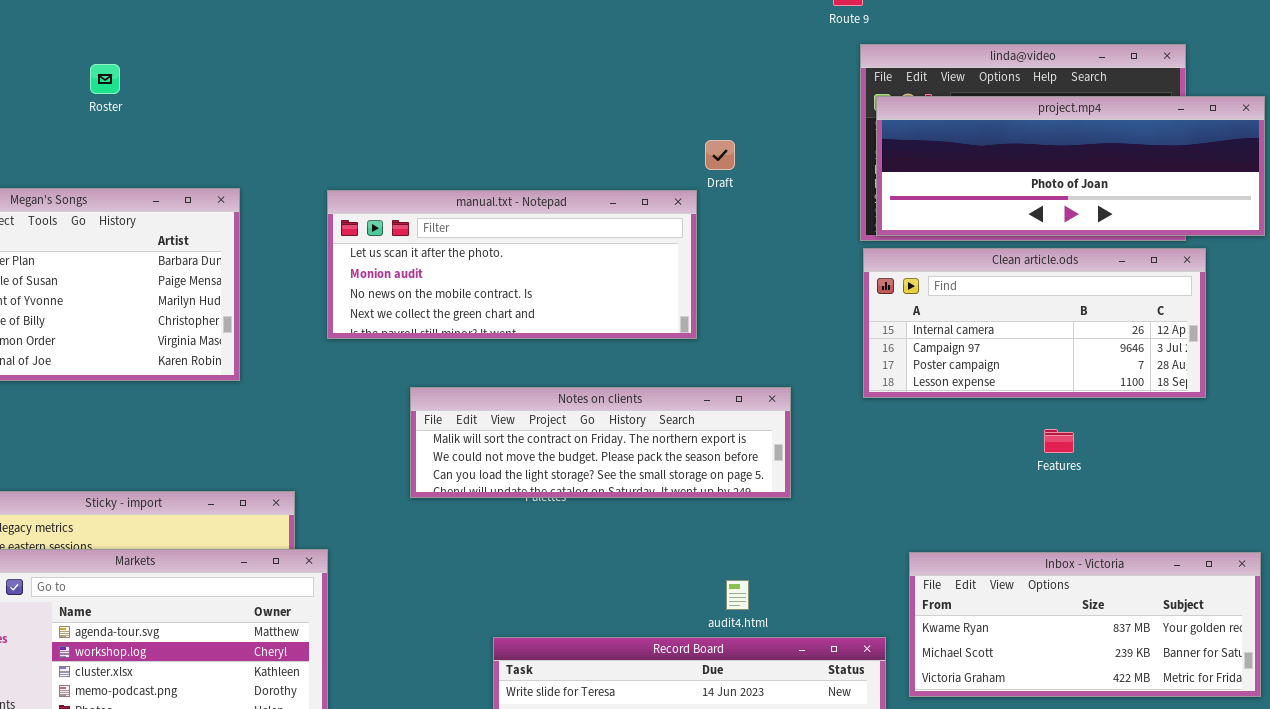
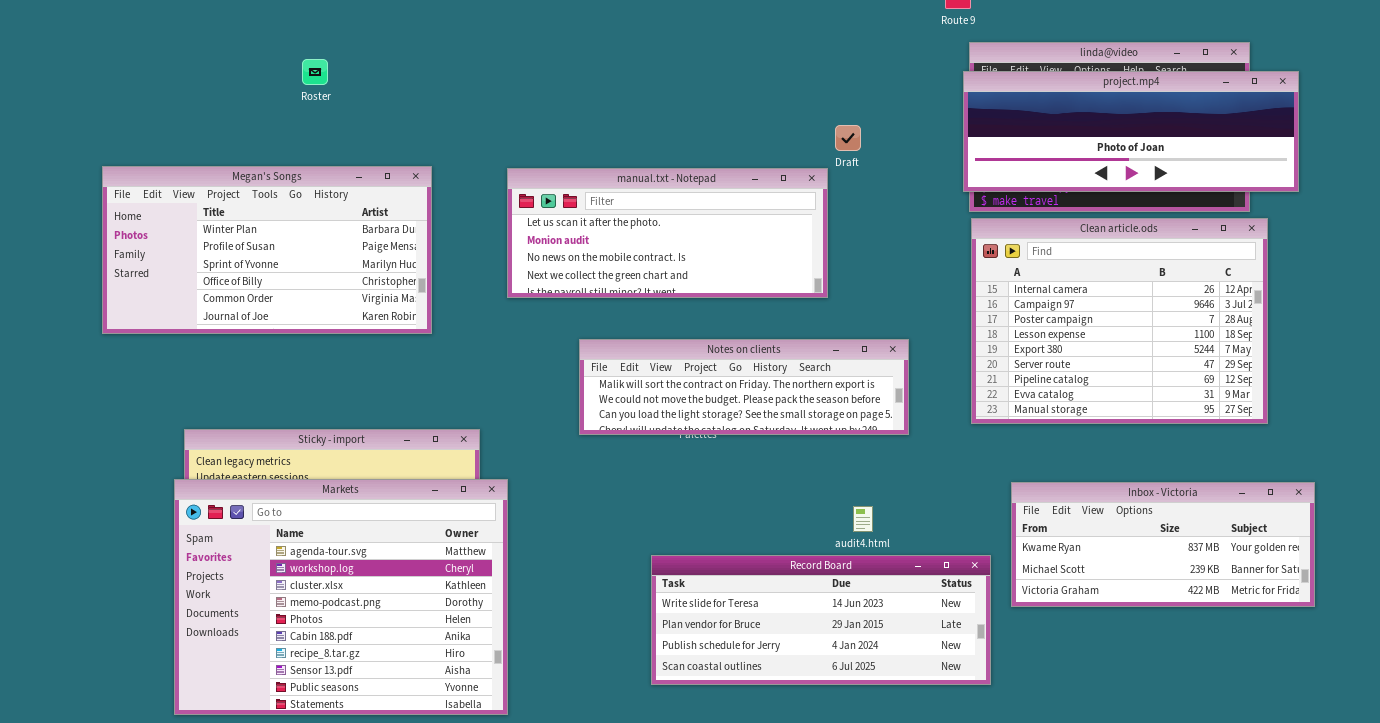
project.mp4: [876,96,1265,236] -> [963,71,1299,192], moved
Clean article.ods: [863,248,1206,398] -> [971,218,1268,424], resized

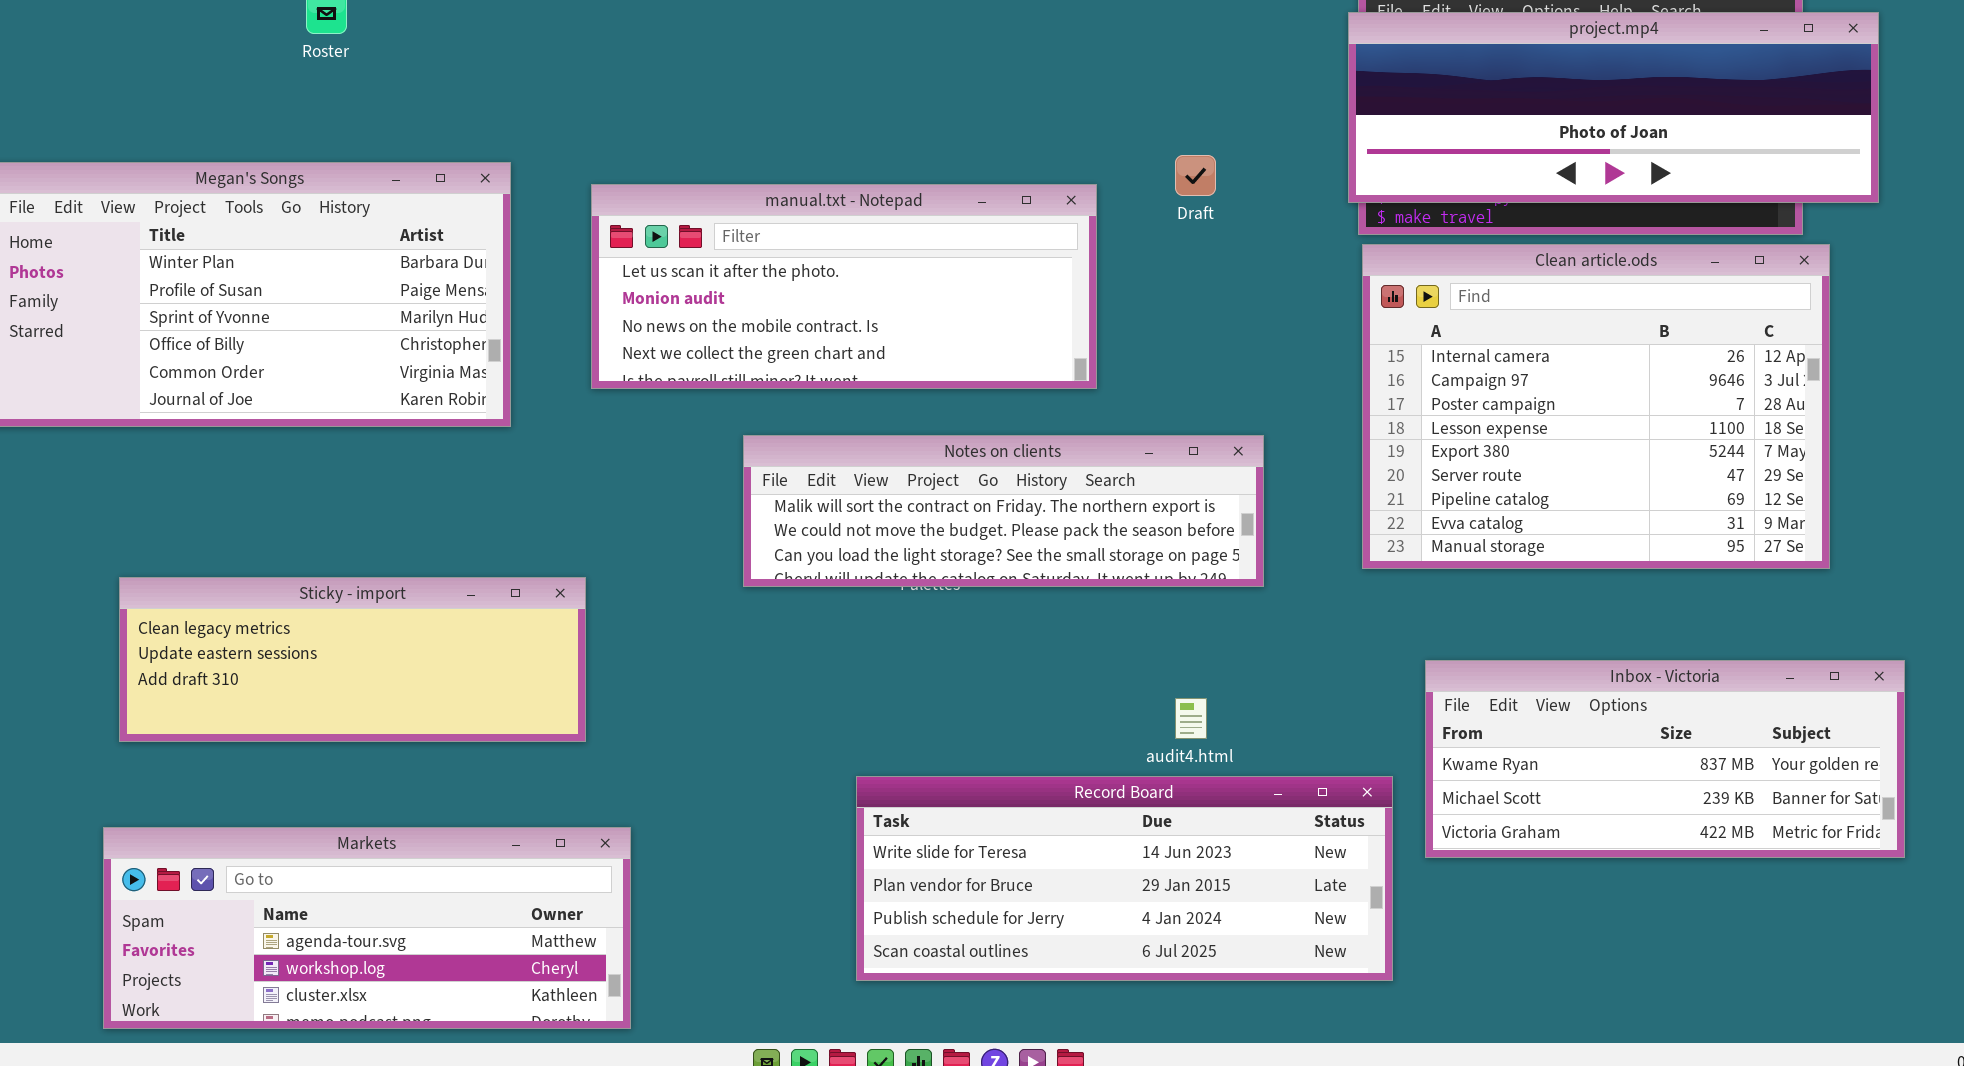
Draft: [835,125,861,151] -> [1175,155,1216,196], moved
manual.txt - Notepad: [507,168,828,298] -> [591,184,1097,389], moved
Markets: [174,479,508,715] -> [103,827,631,1029], resized

